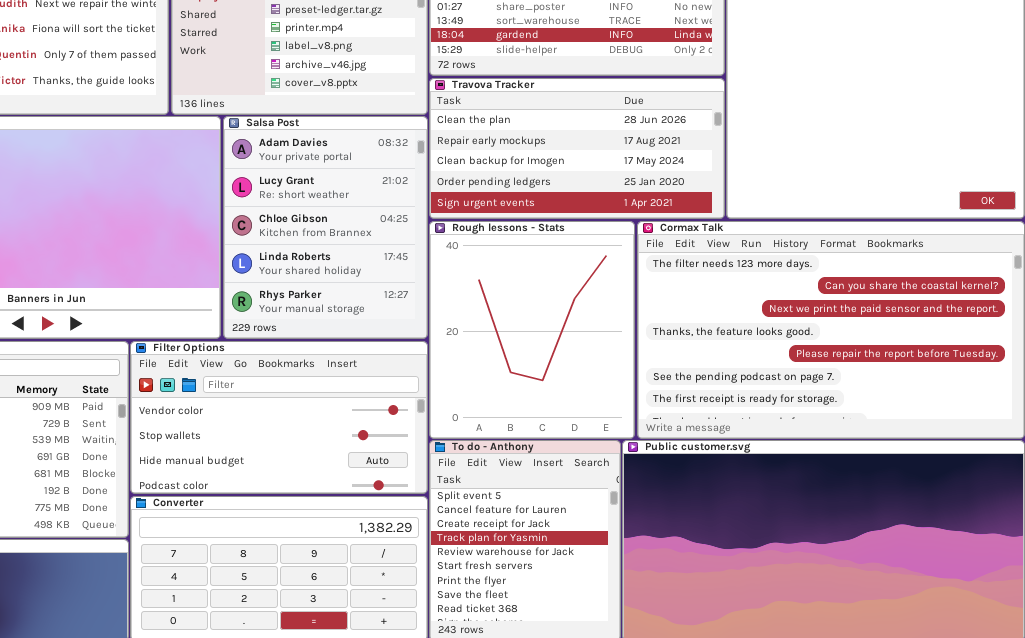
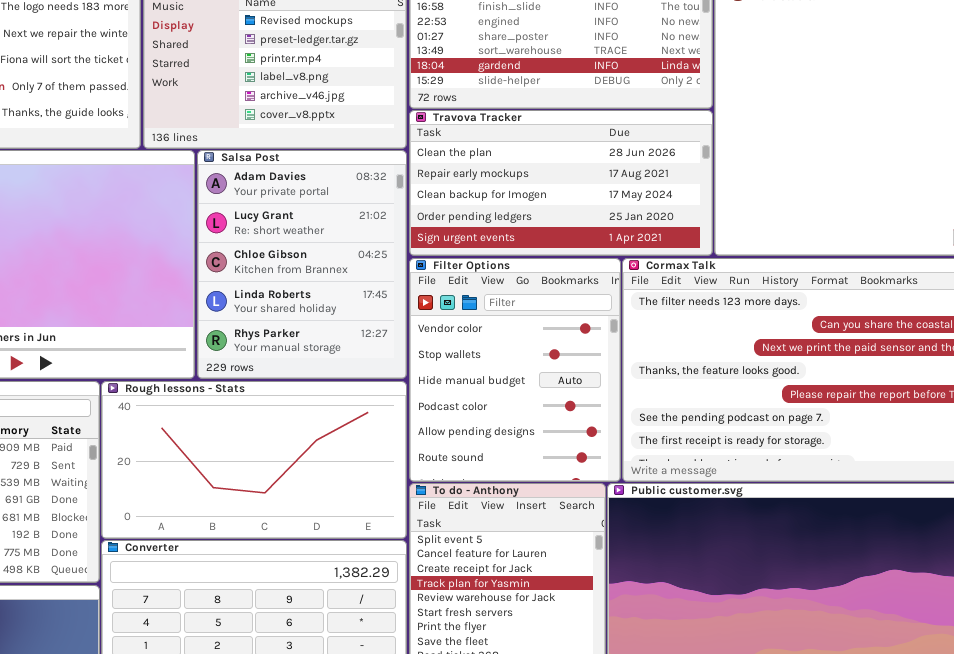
Rough lessons - Stats: [429,221,635,439] -> [101,381,407,539], moved, resized
Filter Options: [130,341,428,494] -> [409,258,621,482], moved, resized

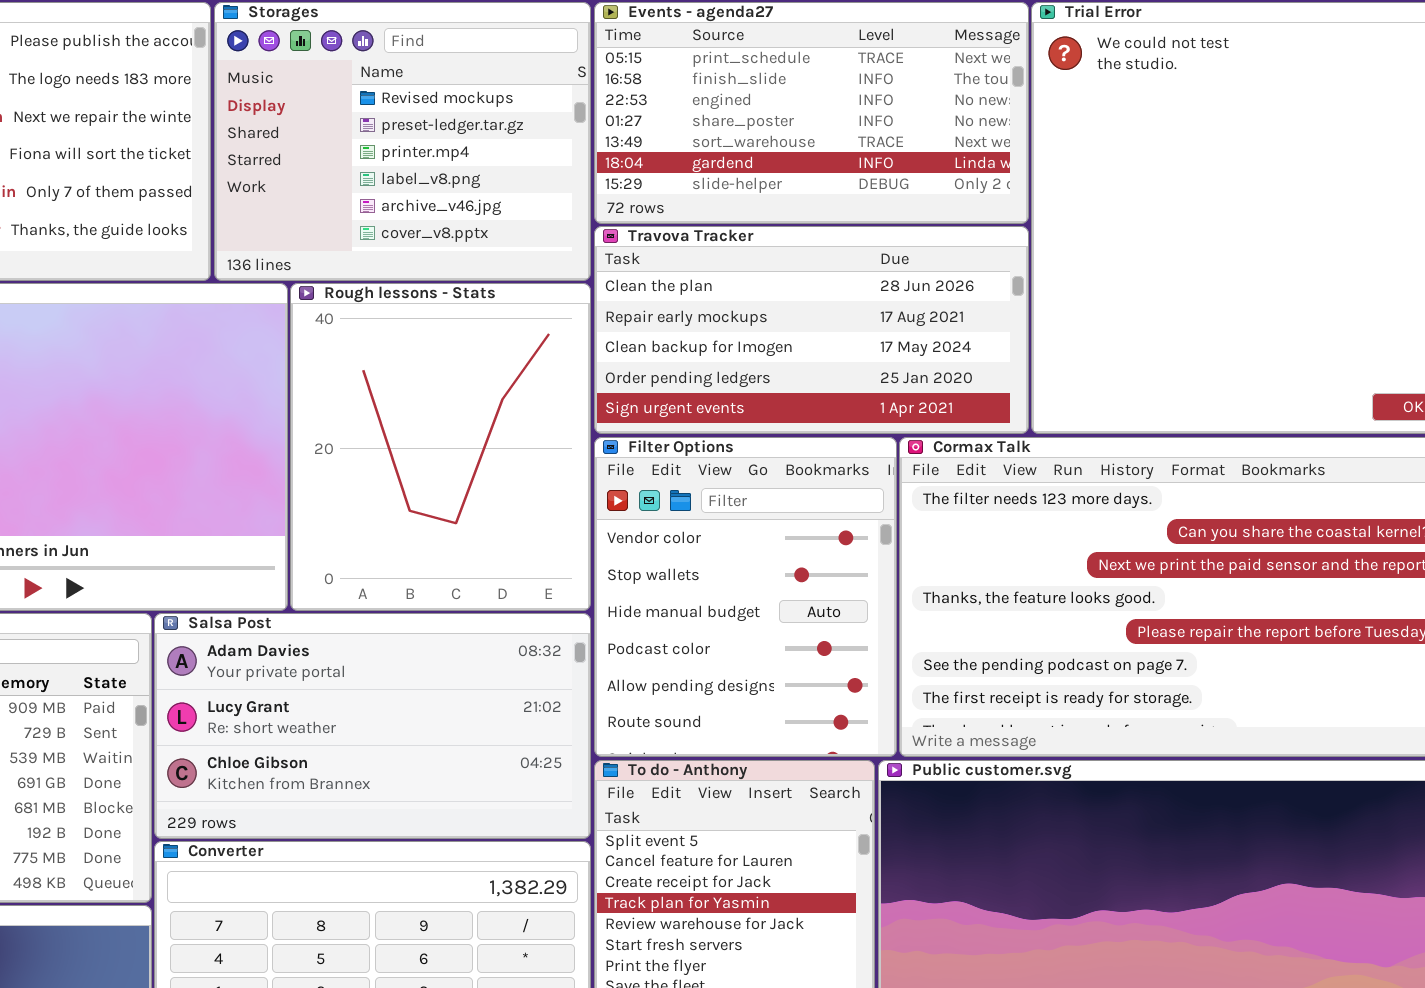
Salsa Post: [197,150,407,379] -> [154,613,591,839], moved, resized
Rough lessons - Stats: [101,381,407,539] -> [290,283,591,611], moved, resized

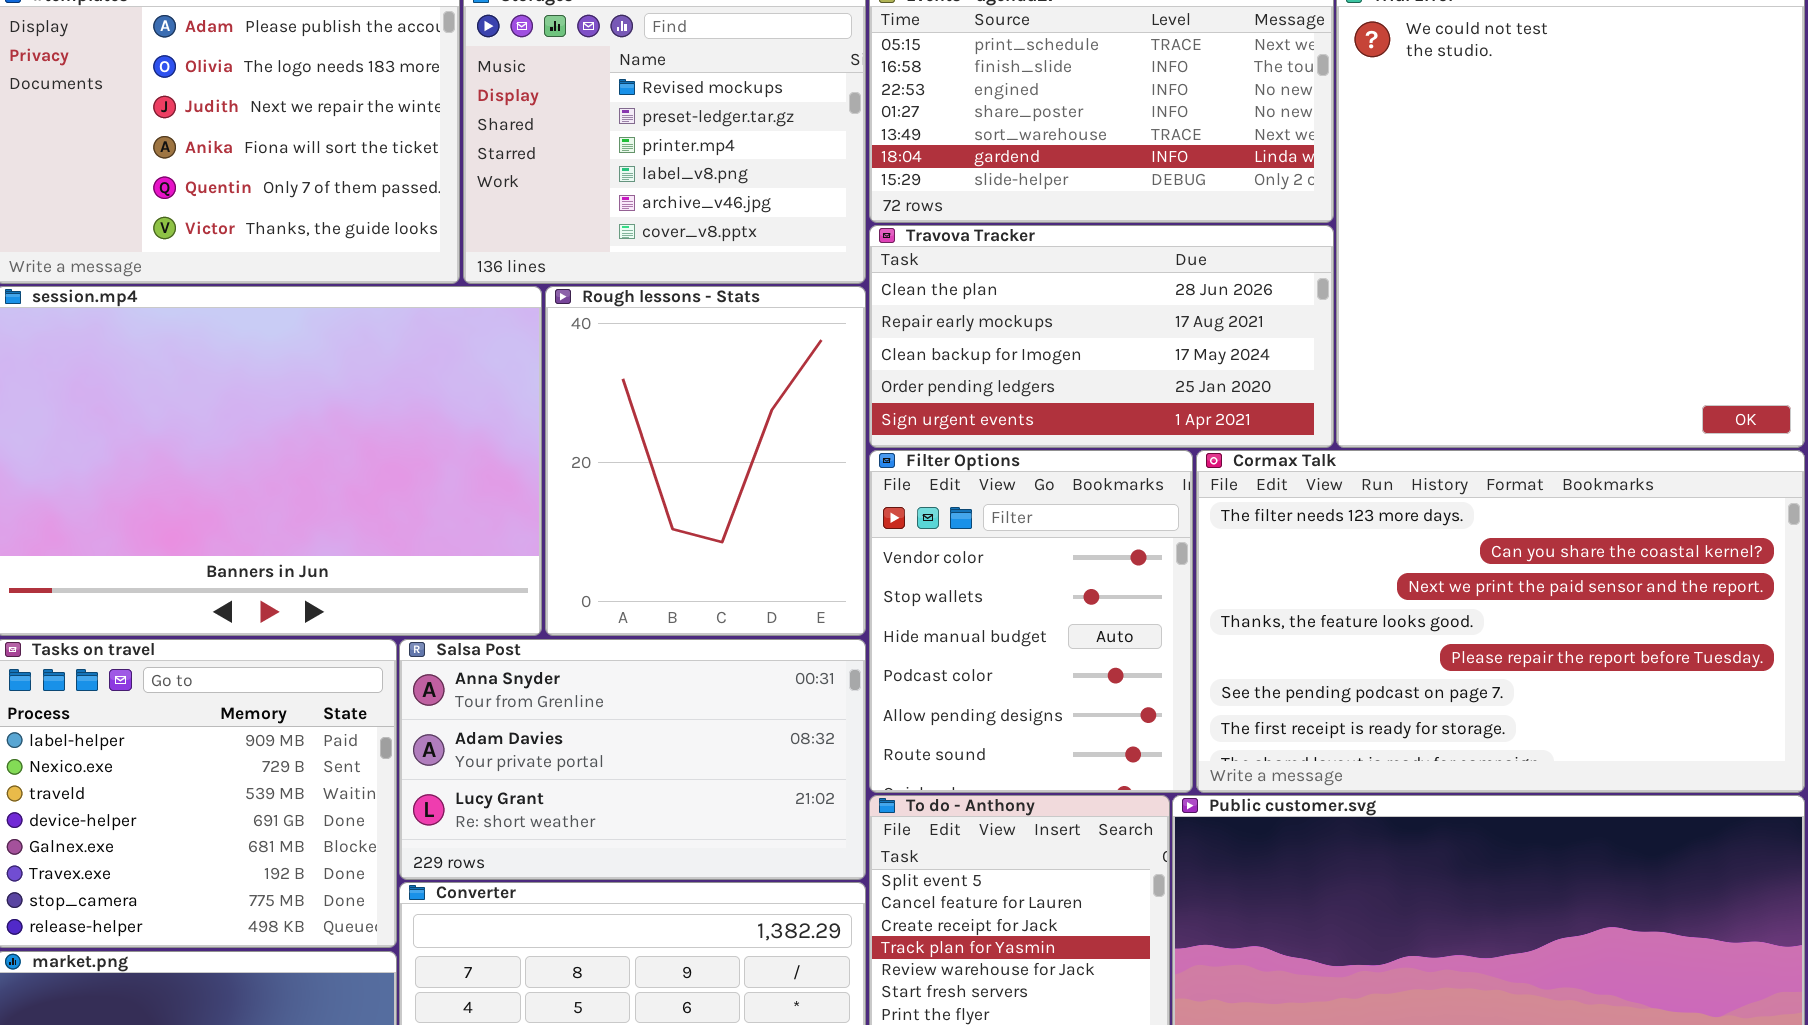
Salsa Post: [154,613,591,839] -> [399,639,866,880], scrolled up 1 row

